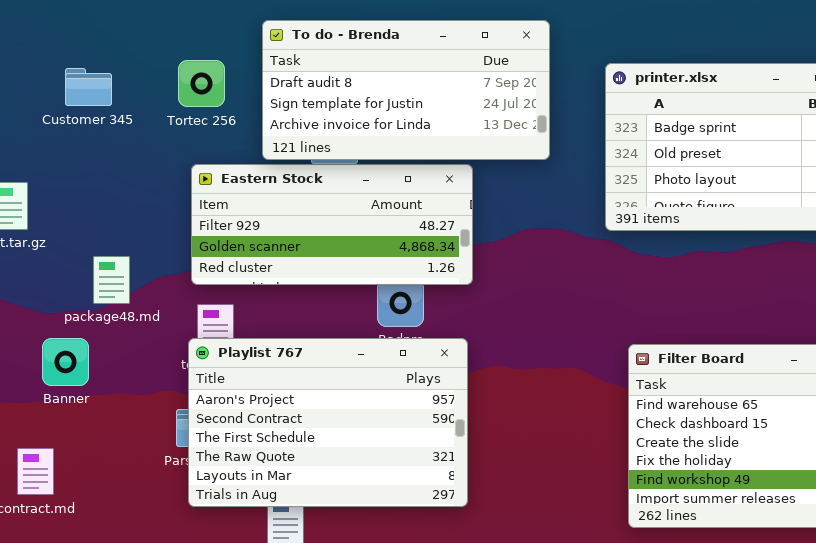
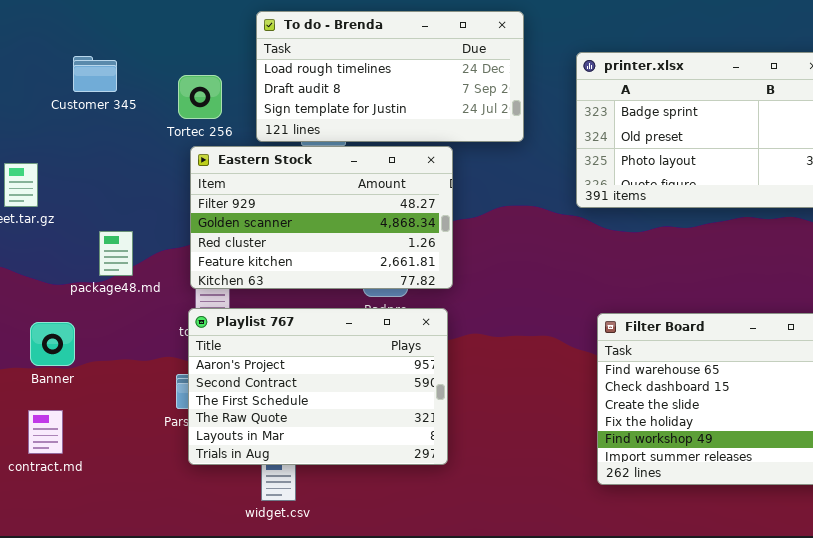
To do - Brenda: [262,20,550,160] -> [256,11,524,142], scrolled up 1 row
Tortec 256: [178,60,225,107] -> [178,75,222,119], moved
Eastern Stock: [191,164,473,285] -> [190,146,453,289], resized
Banner: [42,338,89,386] -> [30,322,75,366], moved

